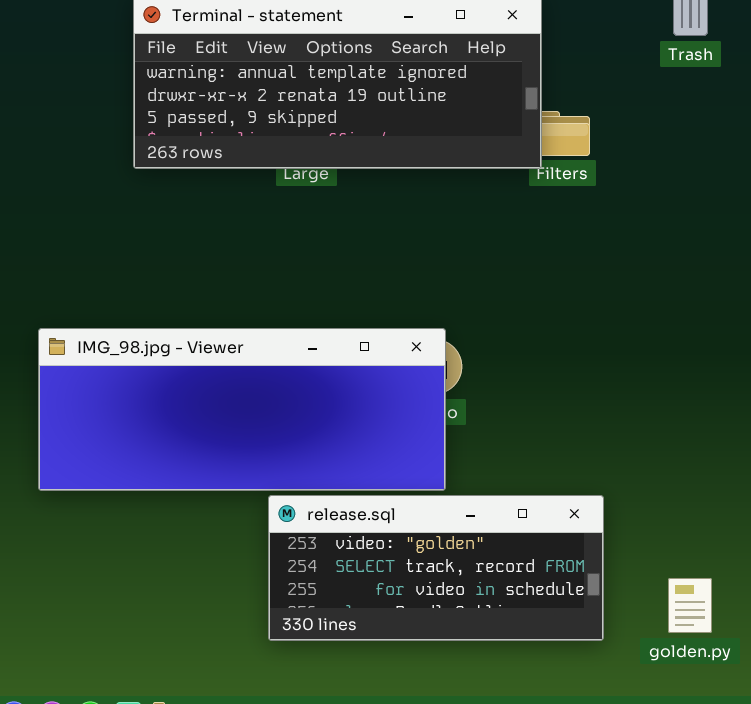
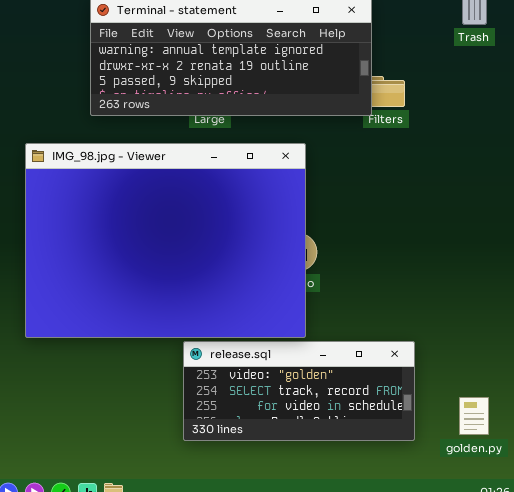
IMG_98.jpg - Viewer: [38,328,446,491] -> [25,143,306,338], resized

